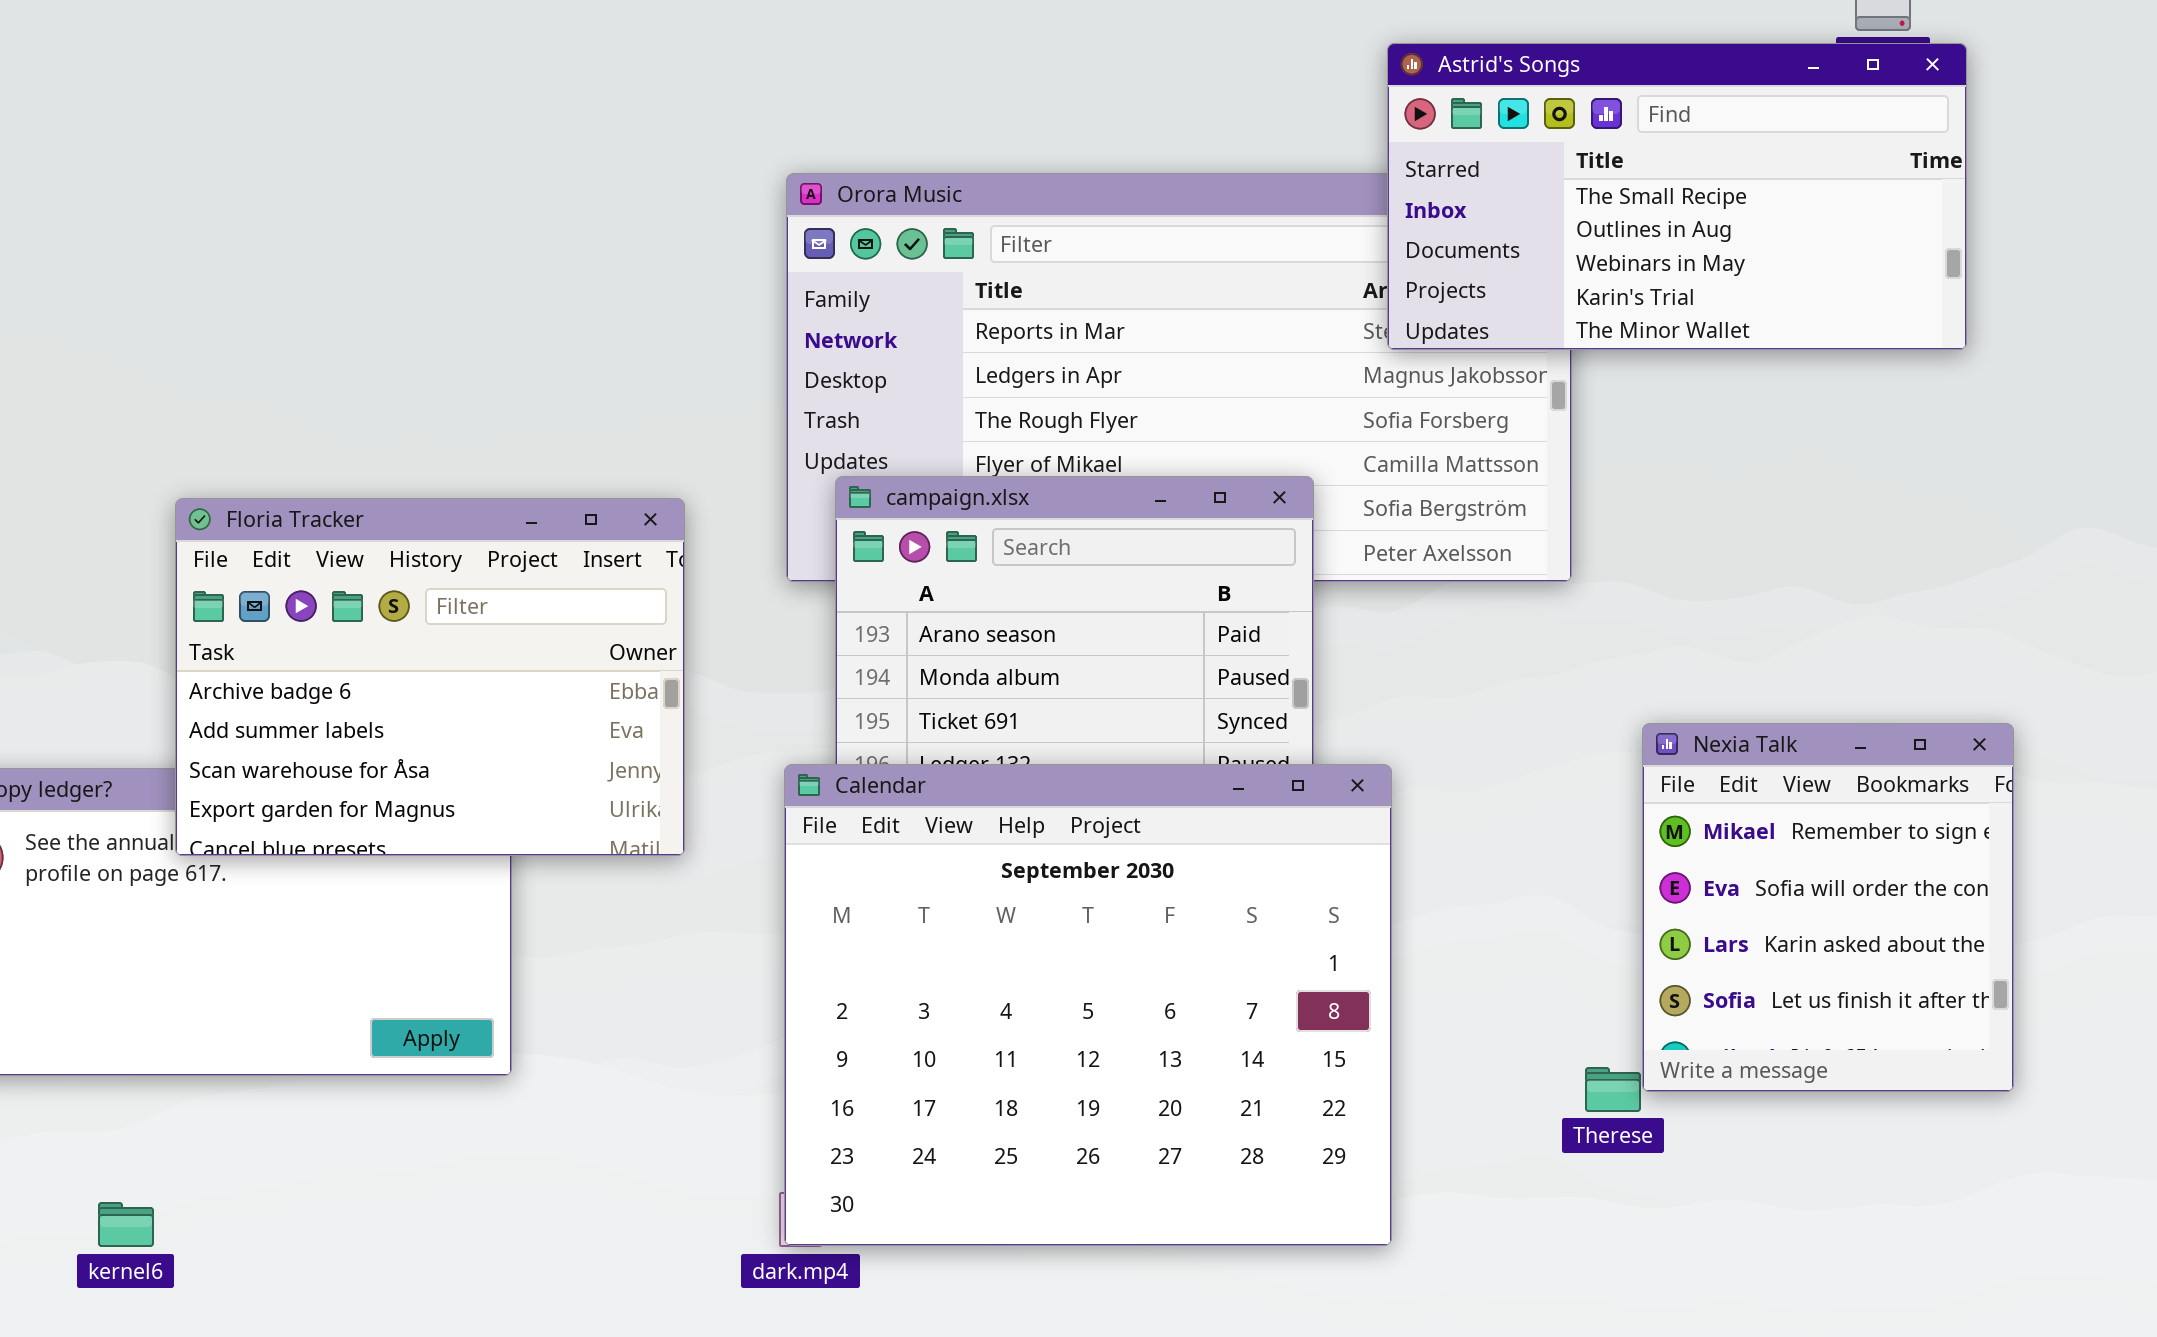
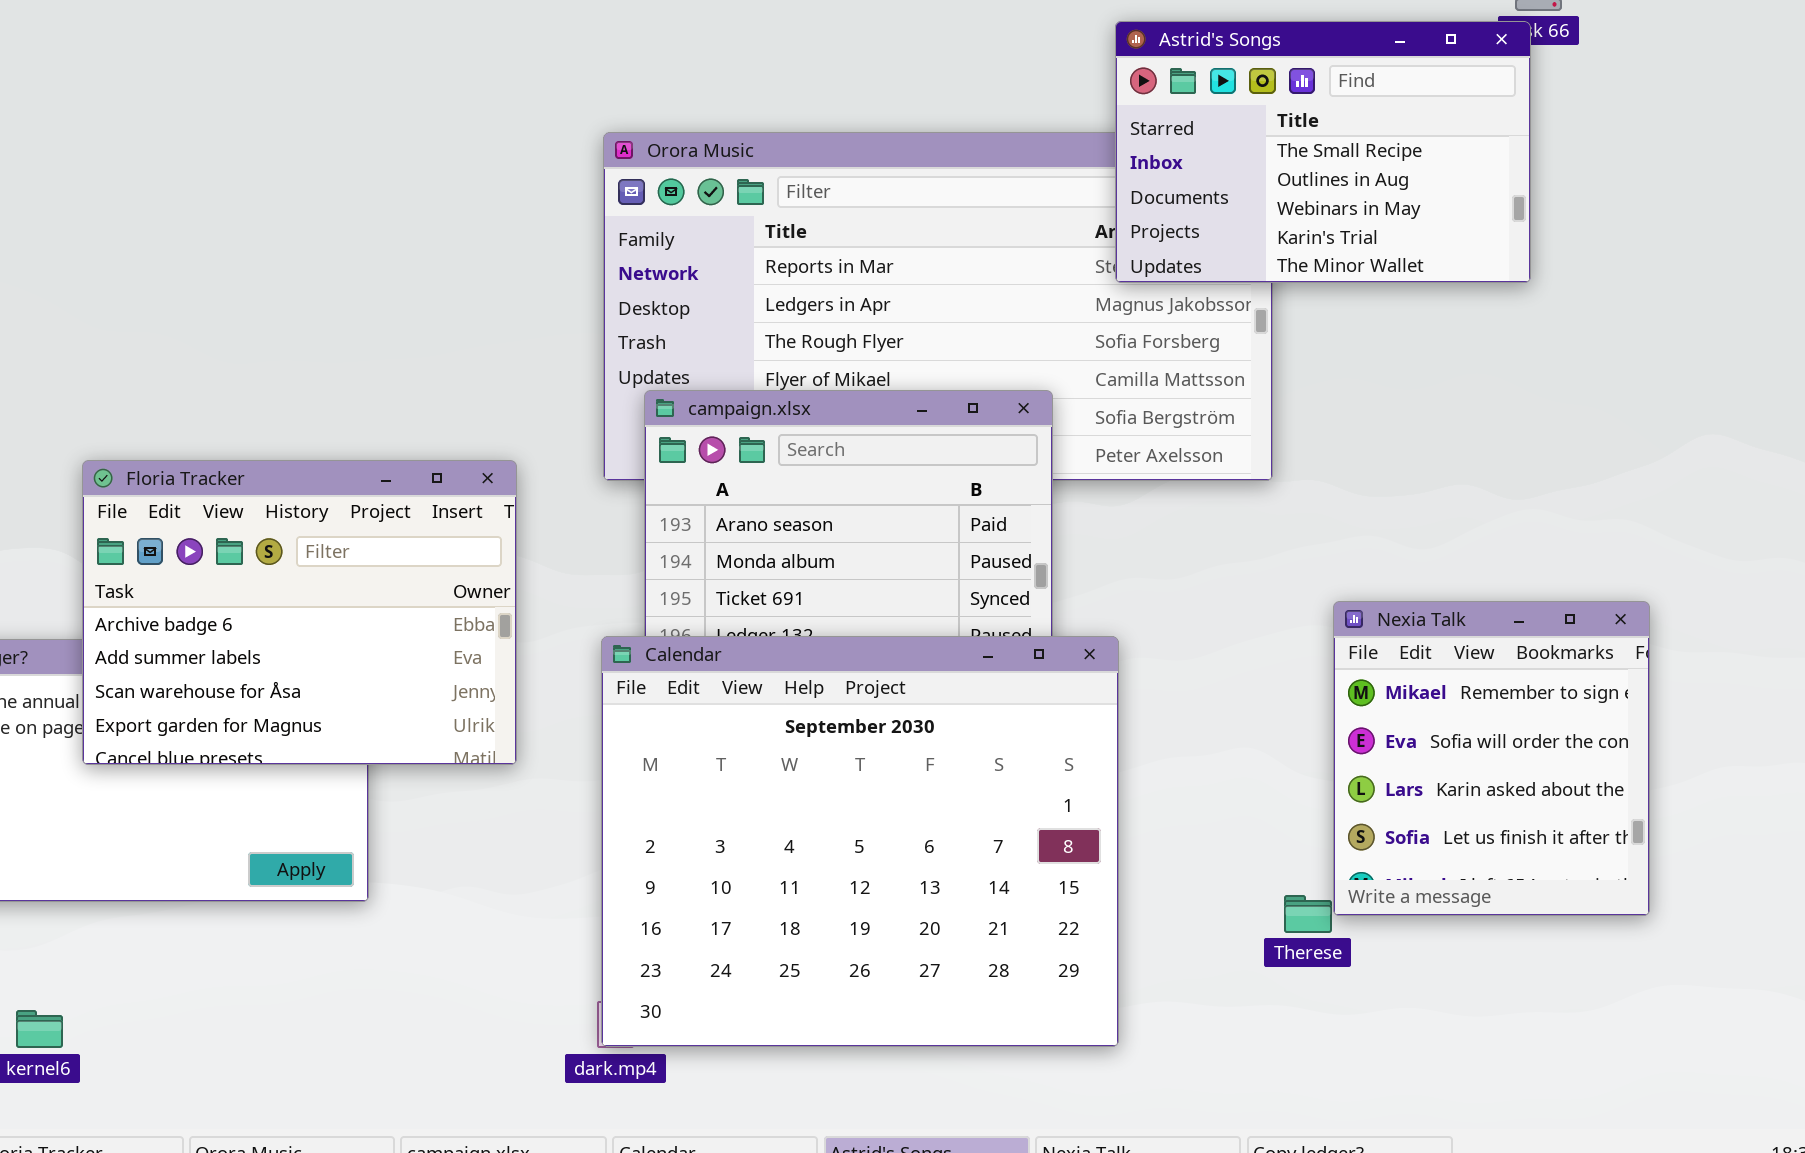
Astrid's Songs: [1387,43,1967,350] -> [1115,21,1531,283], resized
Floria Tracker: [175,498,685,856] -> [82,460,517,765], moved

